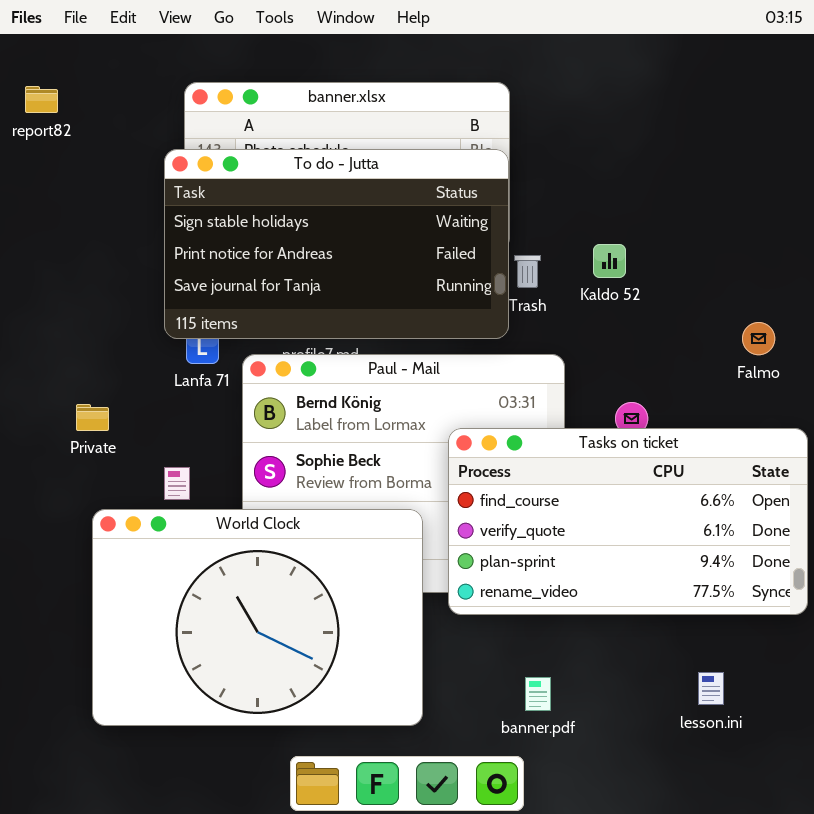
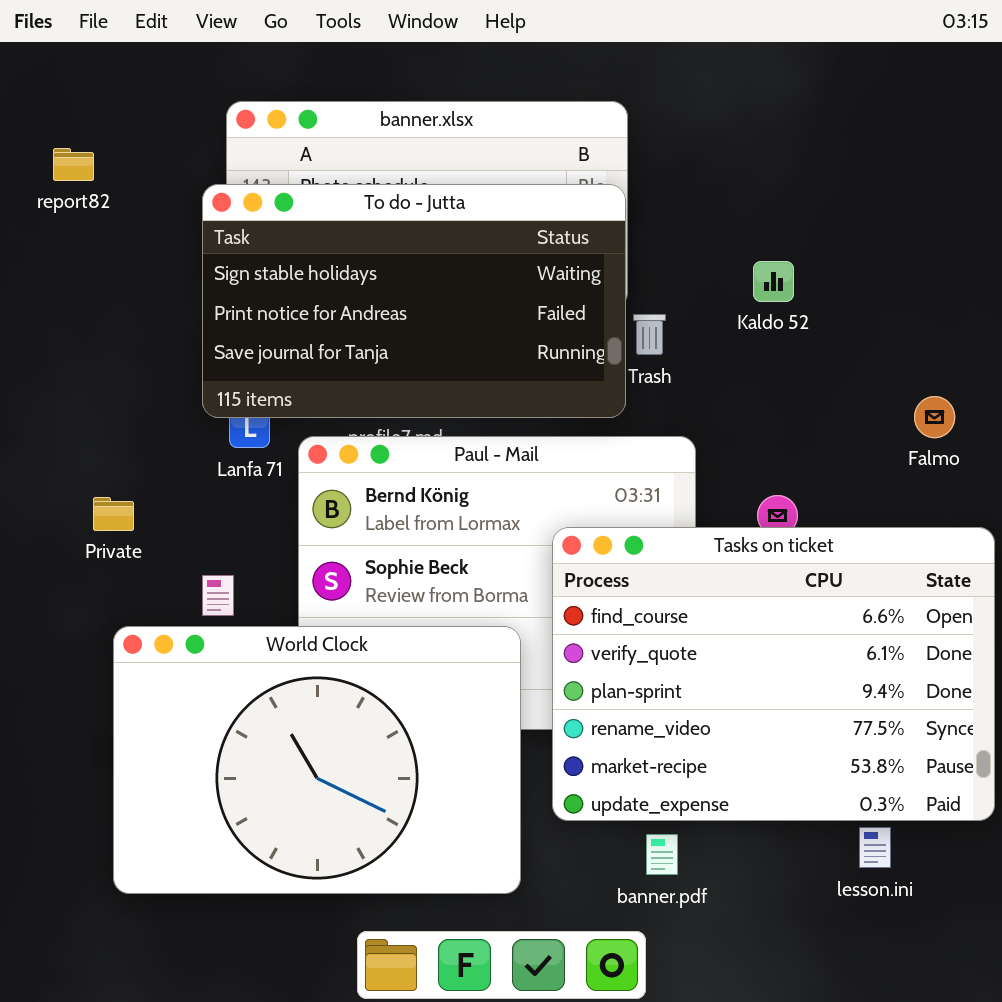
report82: [25,86,58,113] -> [53,148,94,181], moved
Kaldo 52: [593,244,626,278] -> [753,261,794,302], moved
Tasks on ticket: [448,428,808,615] -> [552,527,995,821], resized

